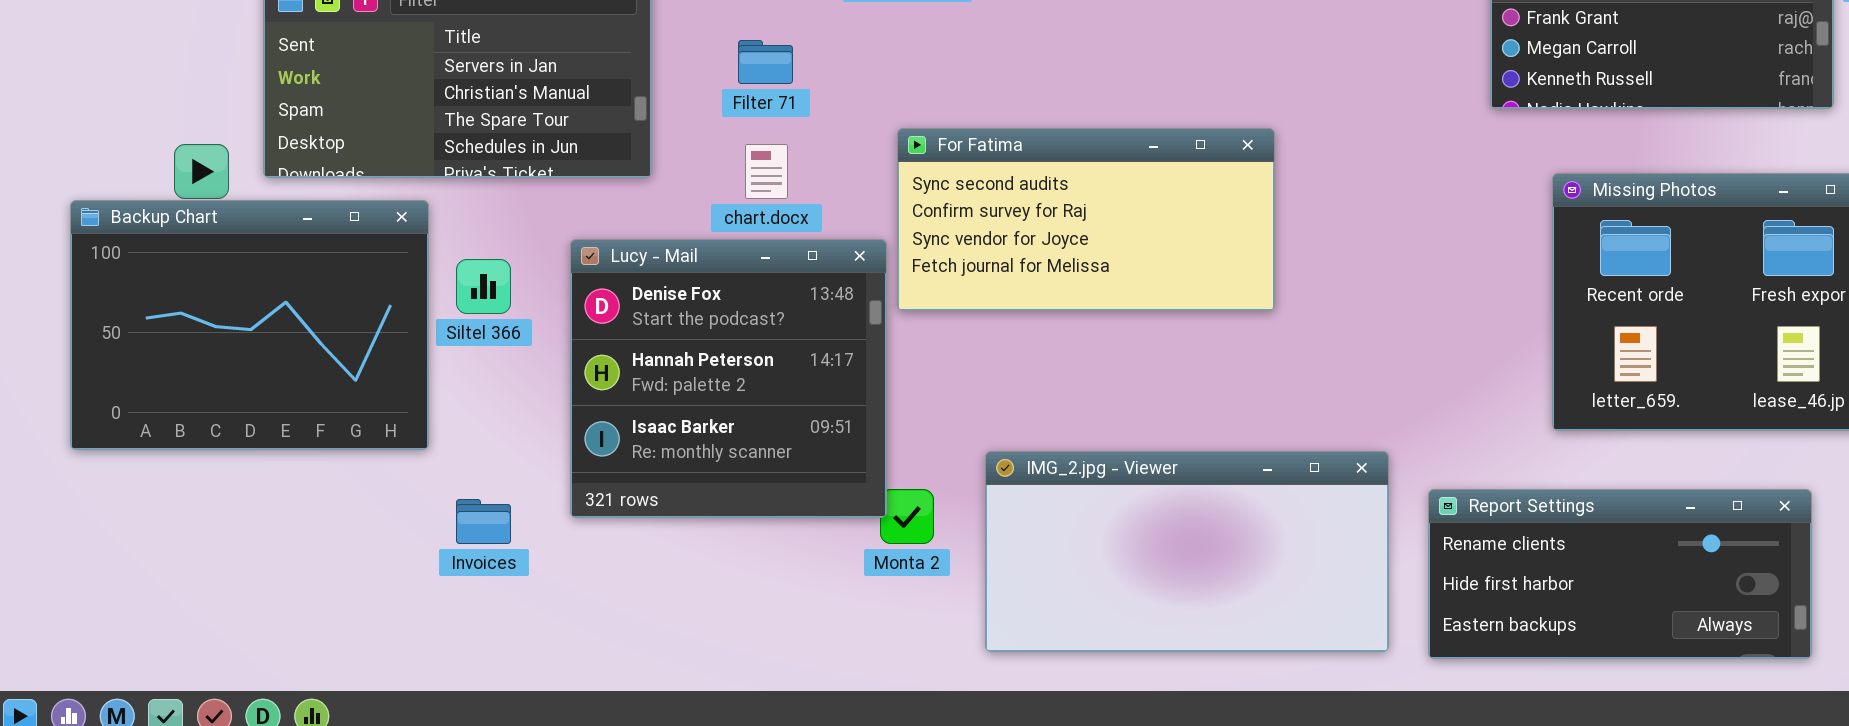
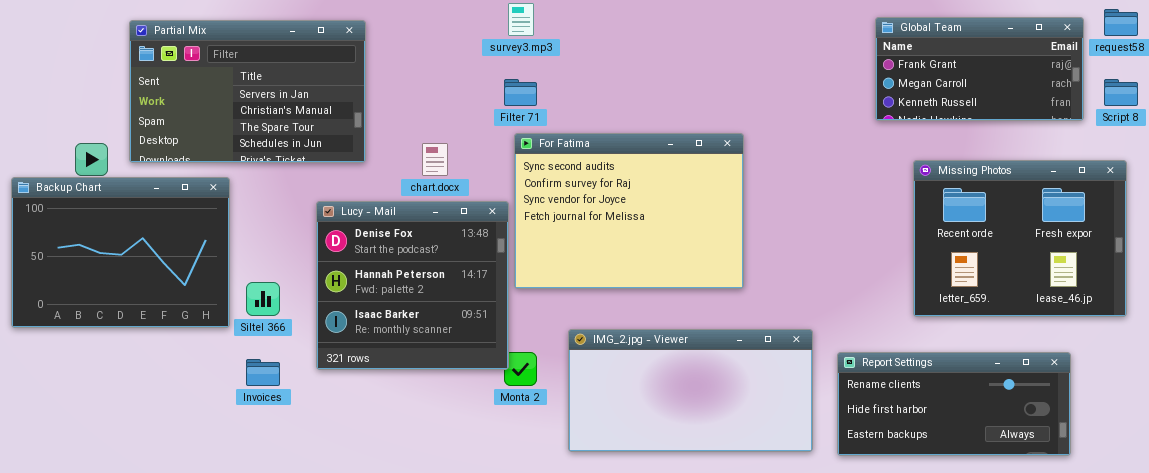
Filter 71: [738,40,793,84] -> [504,79,537,106], moved
For Fatima: [897,128,1275,311] -> [514,133,744,289], resized
Siltel 366: [456,259,511,314] -> [246,282,280,316], moved

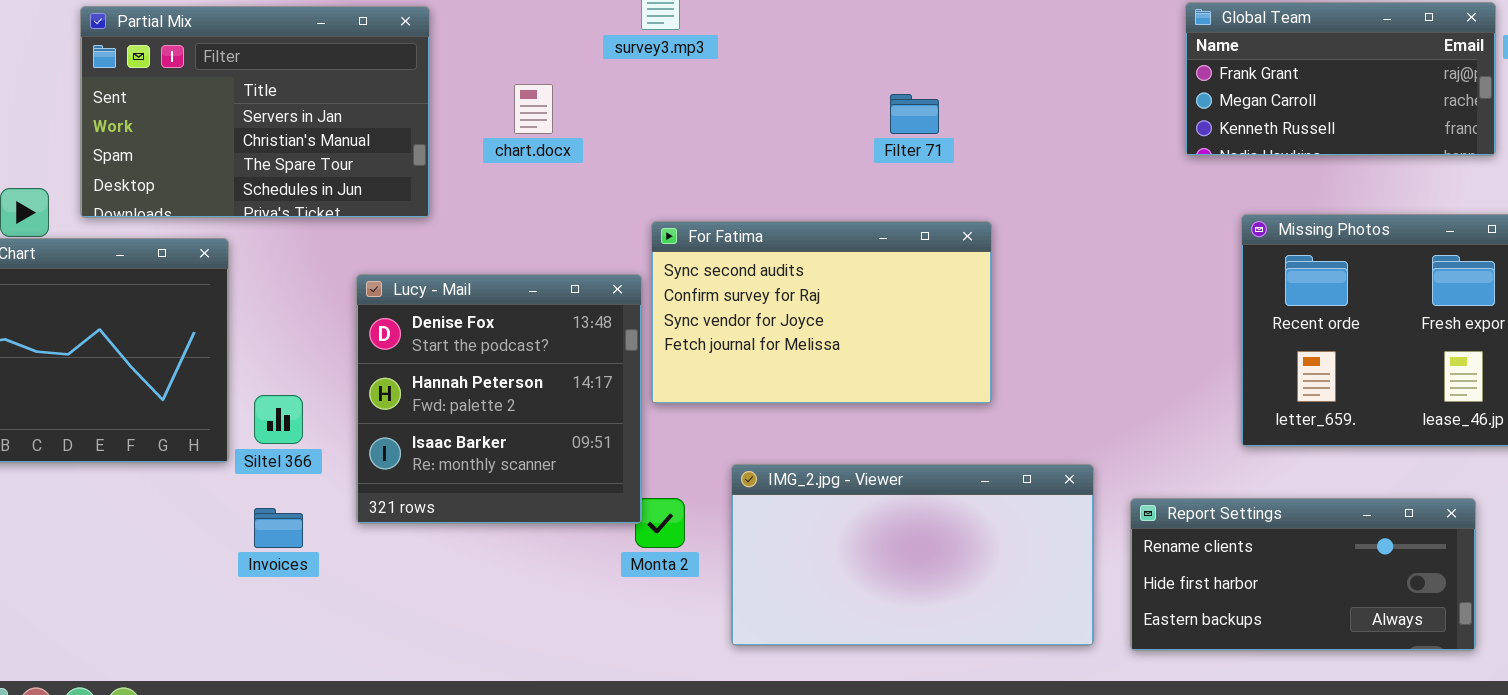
Filter 71: [504,79,537,106] -> [890,94,939,134], moved
For Fatima: [514,133,744,289] -> [651,221,992,404], resized
chart.docx: [422,143,448,176] -> [514,84,553,134], moved

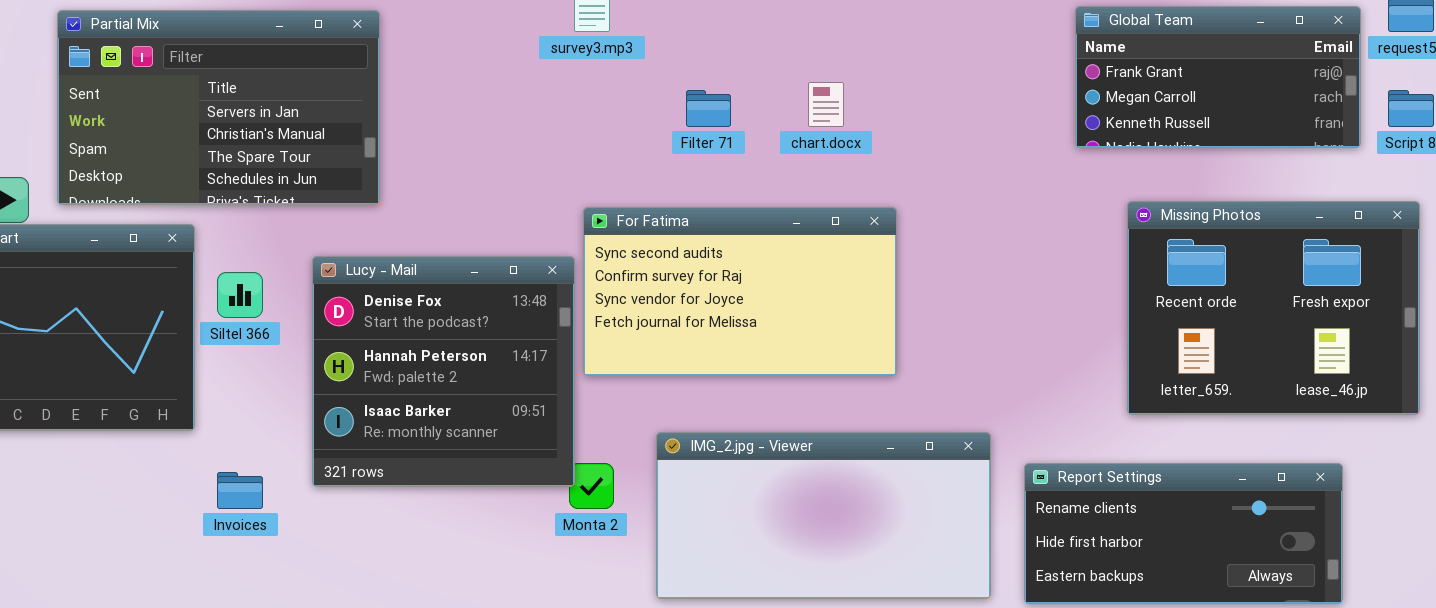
chart.docx: [514,84,553,134] -> [808,82,844,127], moved
Filter 71: [890,94,939,134] -> [686,90,731,127], moved
Siltel 366: [254,395,303,444] -> [217,272,263,318], moved

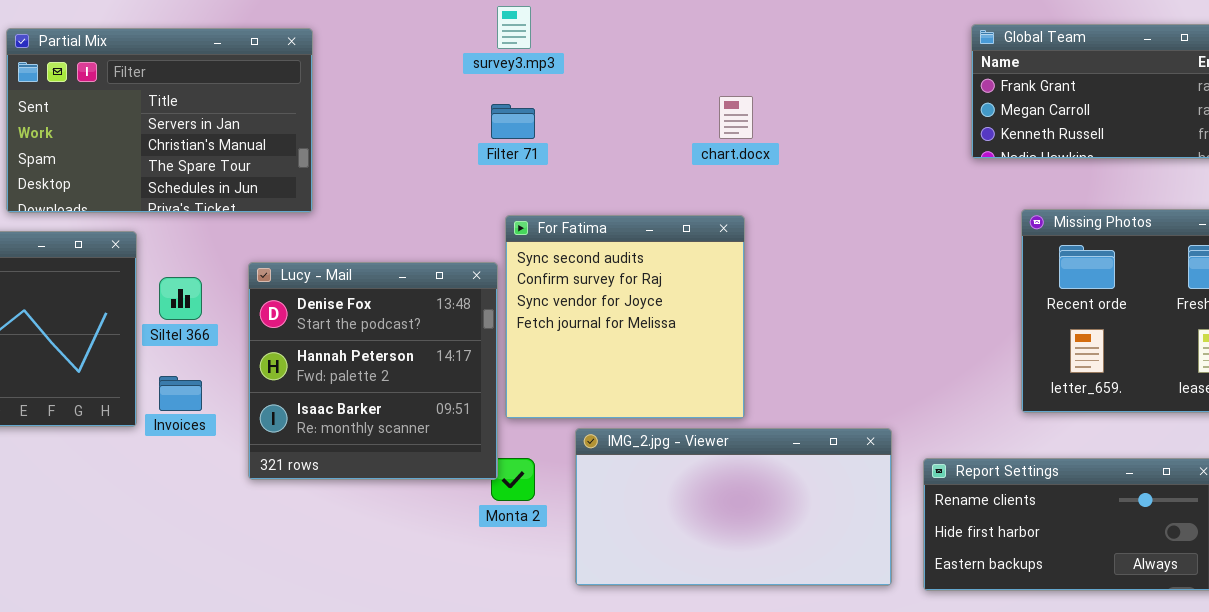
Filter 71: [686,90,731,127] -> [491,104,535,139], moved
For Fatima: [583,207,897,376] -> [505,215,745,419], resized
Invoices: [217,472,263,509] -> [159,376,202,411], moved

